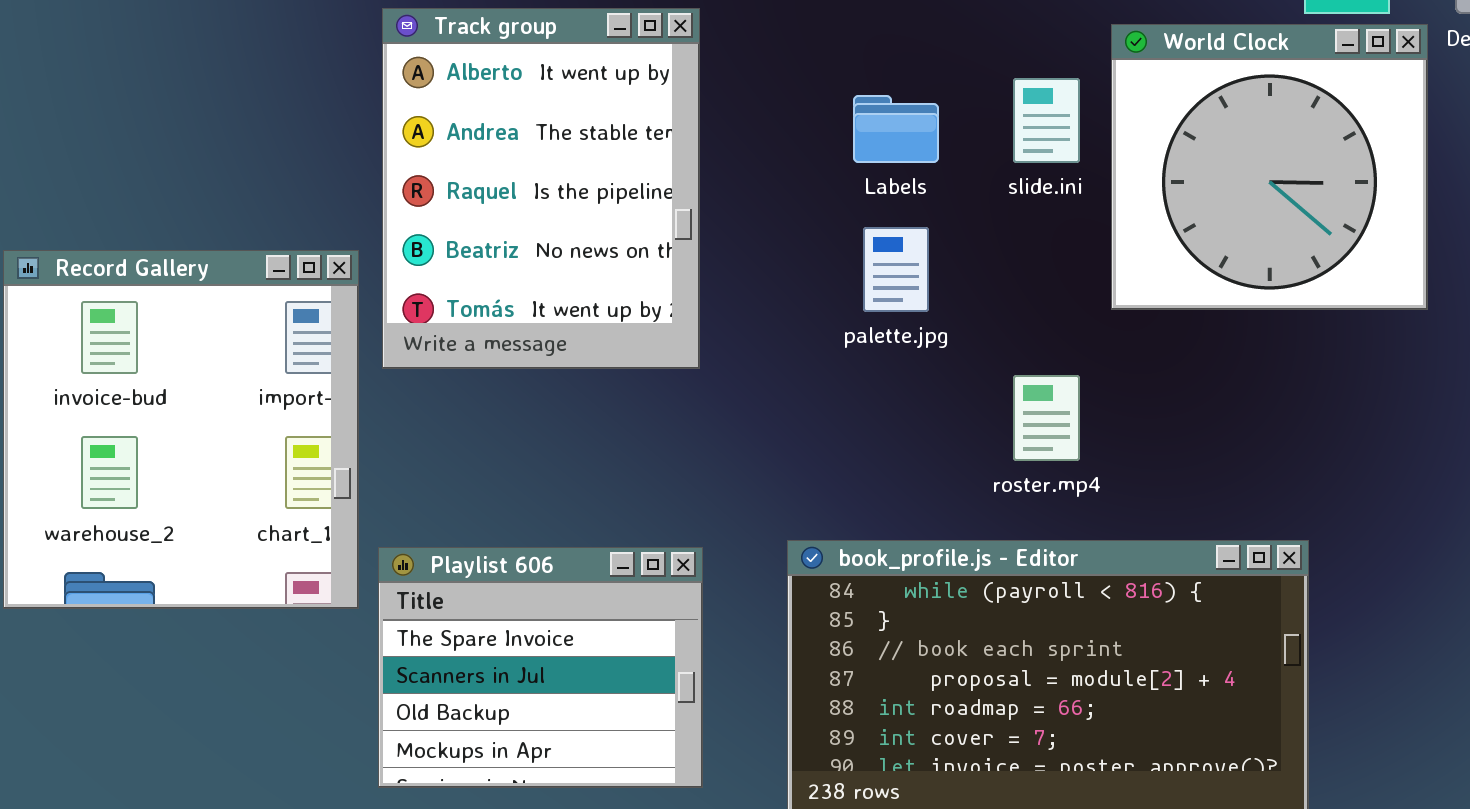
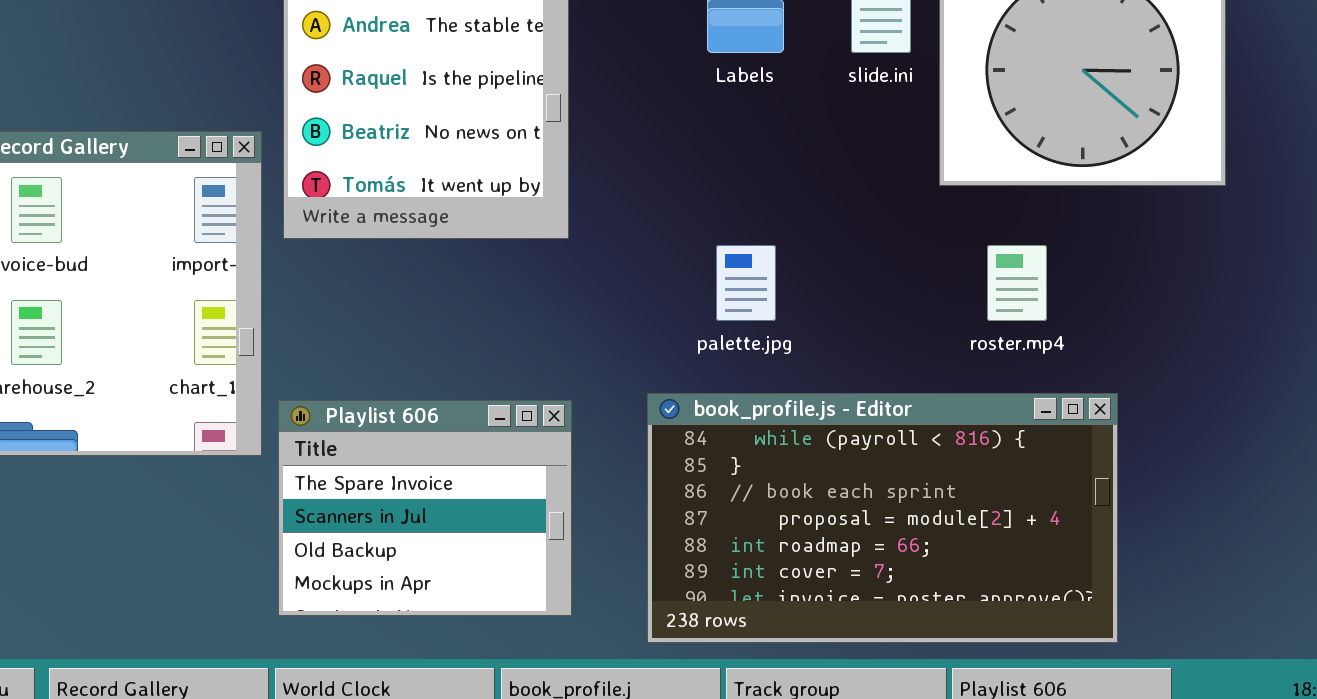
palette.jpg: [863,227,929,312] -> [716,245,776,321], moved
roster.mp4: [1013,375,1080,461] -> [987,245,1047,321], moved

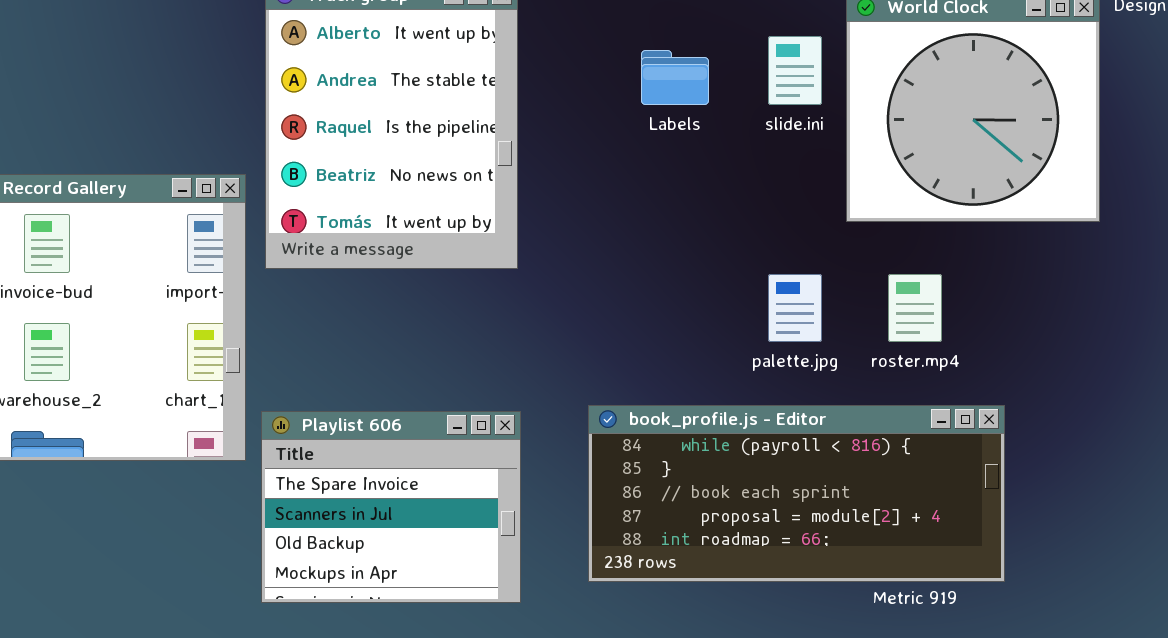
palette.jpg: [716,245,776,321] -> [768,274,822,342], moved
book_profile.js - Editor: [647,393,1118,643] -> [588,405,1005,582], resized

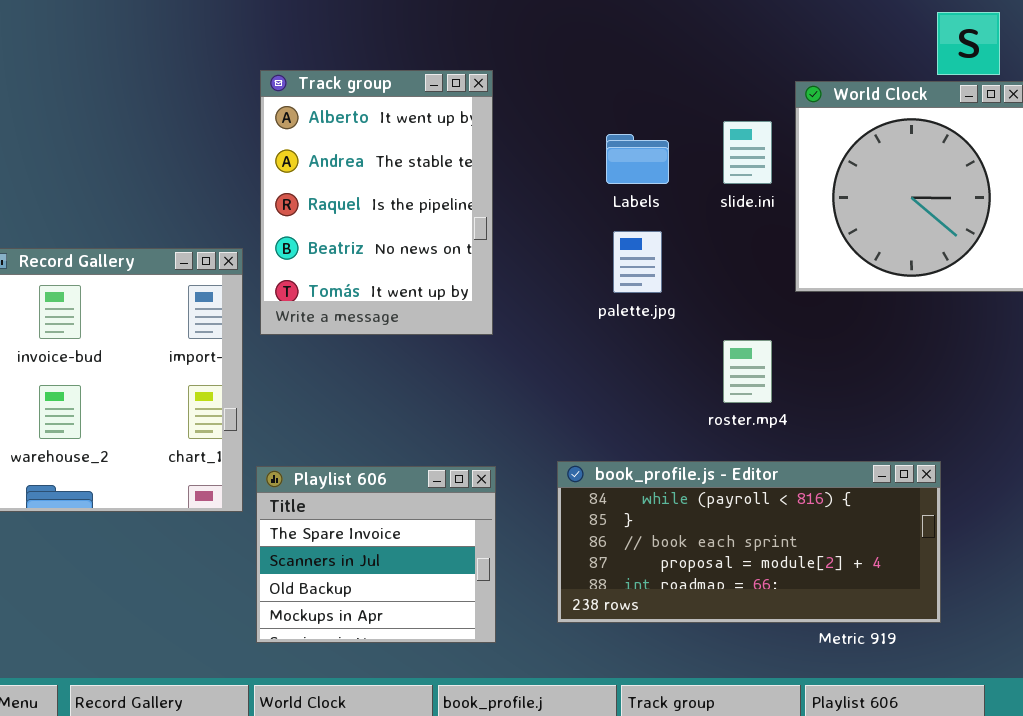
palette.jpg: [768,274,822,342] -> [613,231,662,293], moved
roster.mp4: [888,274,942,342] -> [723,340,772,403], moved

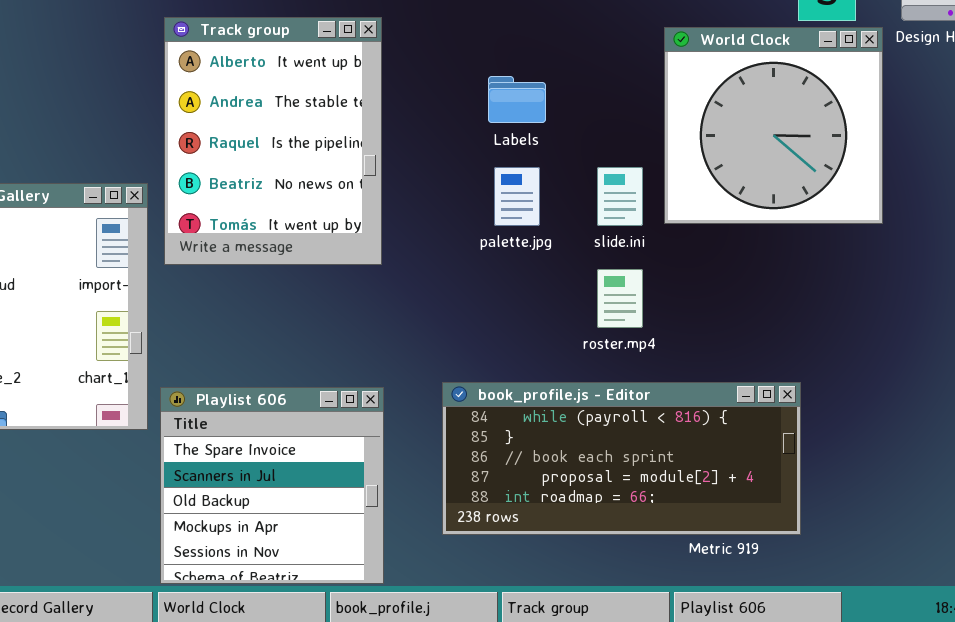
slide.ini: [723,121,772,184] -> [597,167,643,226], moved
Playlist 606: [256,466,496,643] -> [160,387,384,584], resized

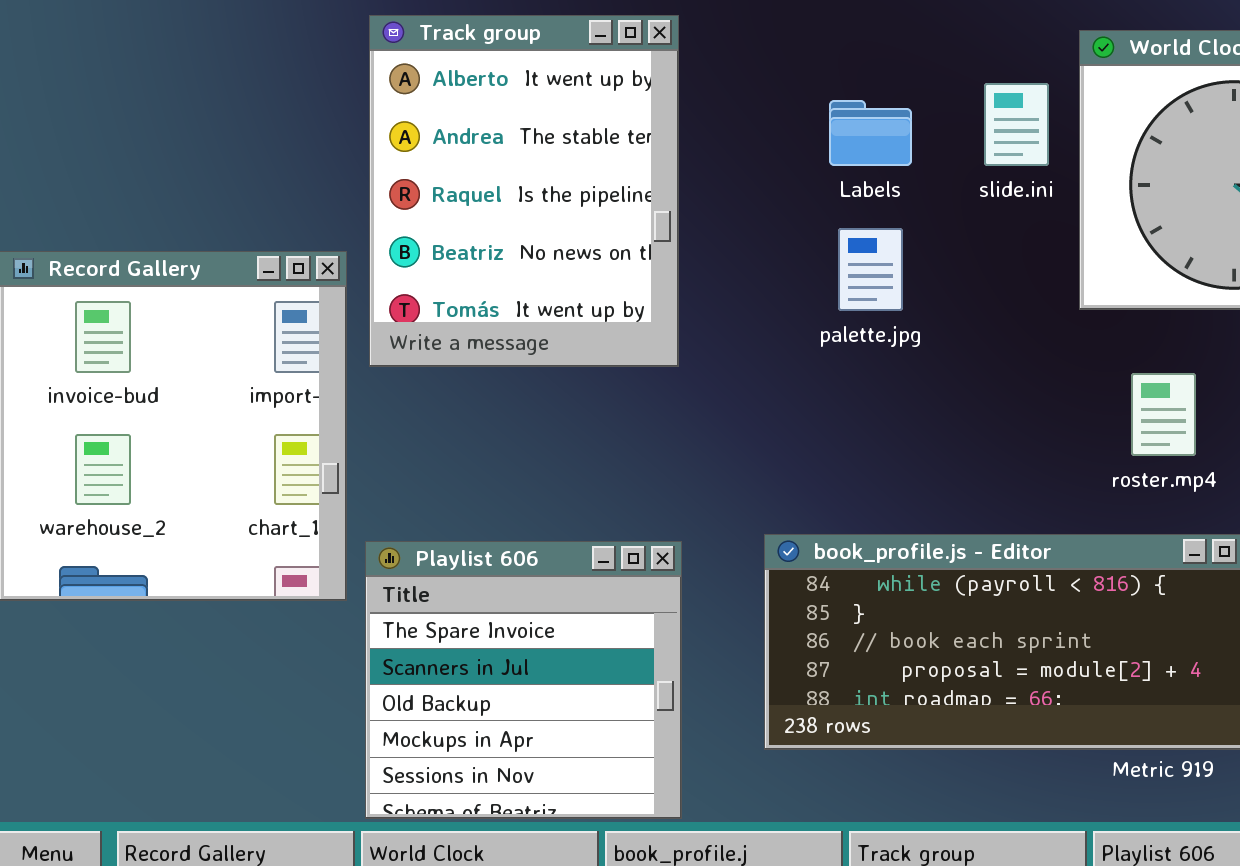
slide.ini: [597,167,643,226] -> [984,83,1049,166], moved
roster.mp4: [597,269,643,328] -> [1131,373,1196,456], moved

